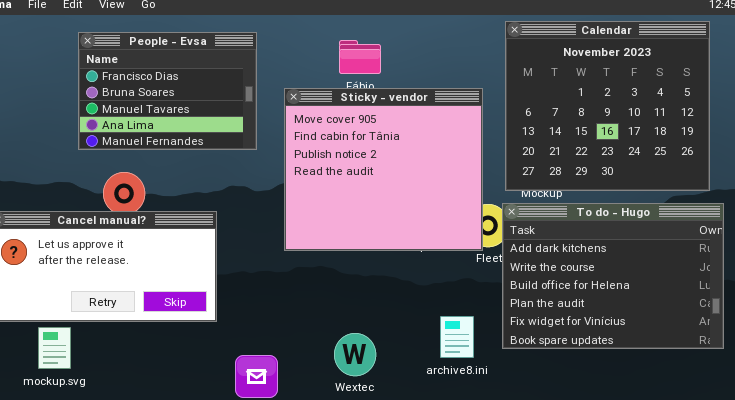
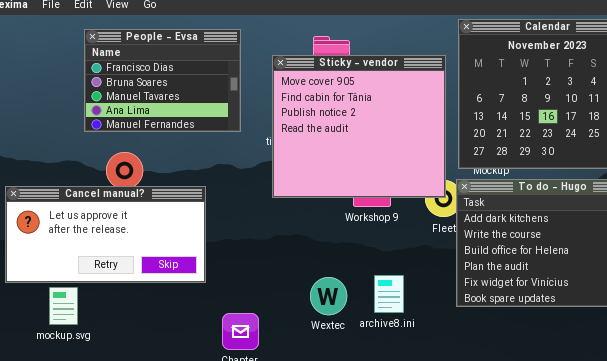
Sticky - vendor: [284,88,483,251] -> [272,55,446,198], moved
archive8.ini: [440,316,474,358] -> [374,275,404,313], moved
Wextec: [334,333,376,376] -> [310,277,347,315], moved

